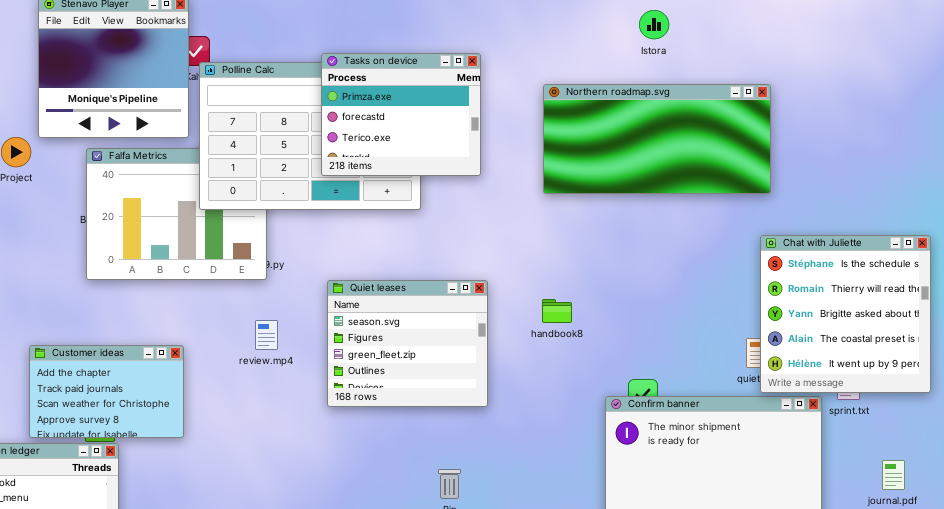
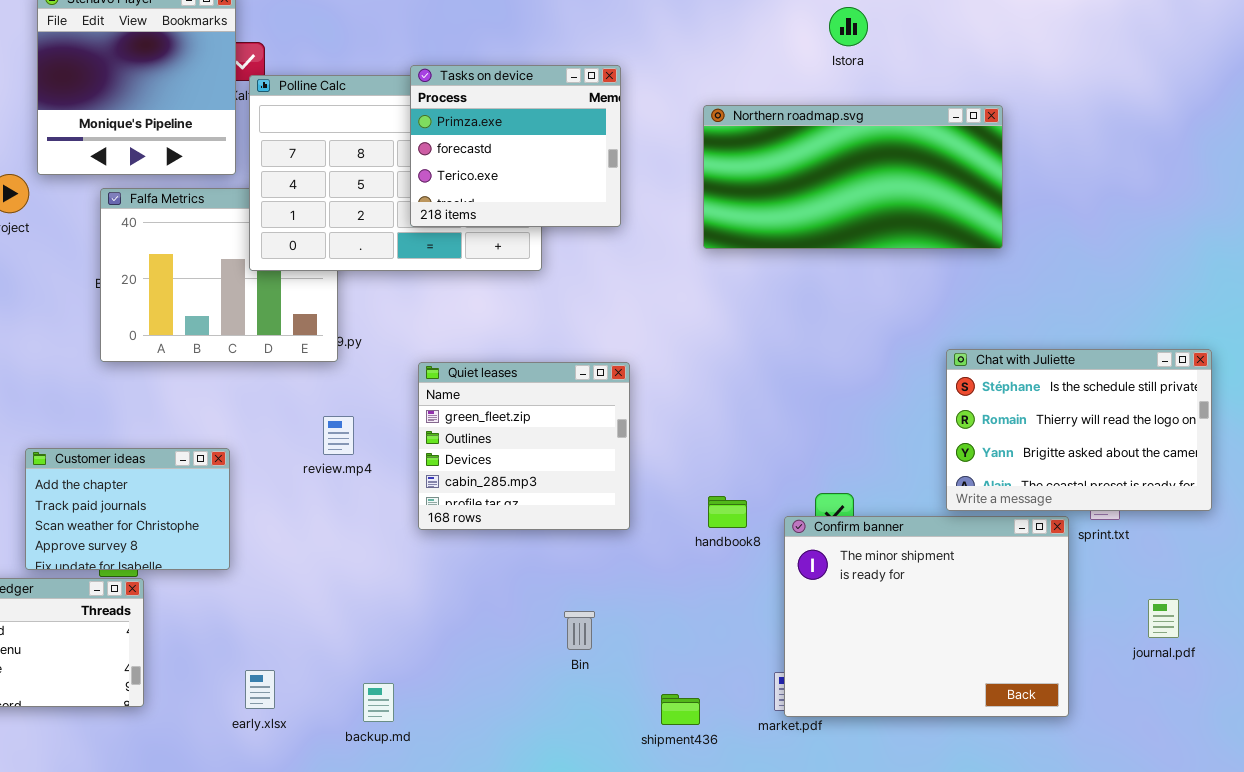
Chat with Juliette: [760,235,931,393] -> [946,349,1212,511], resized
Quiet leases: [327,280,488,407] -> [418,362,630,530], scrolled down 2 rows
handbook8: [542,299,572,323] -> [708,496,747,528], moved

